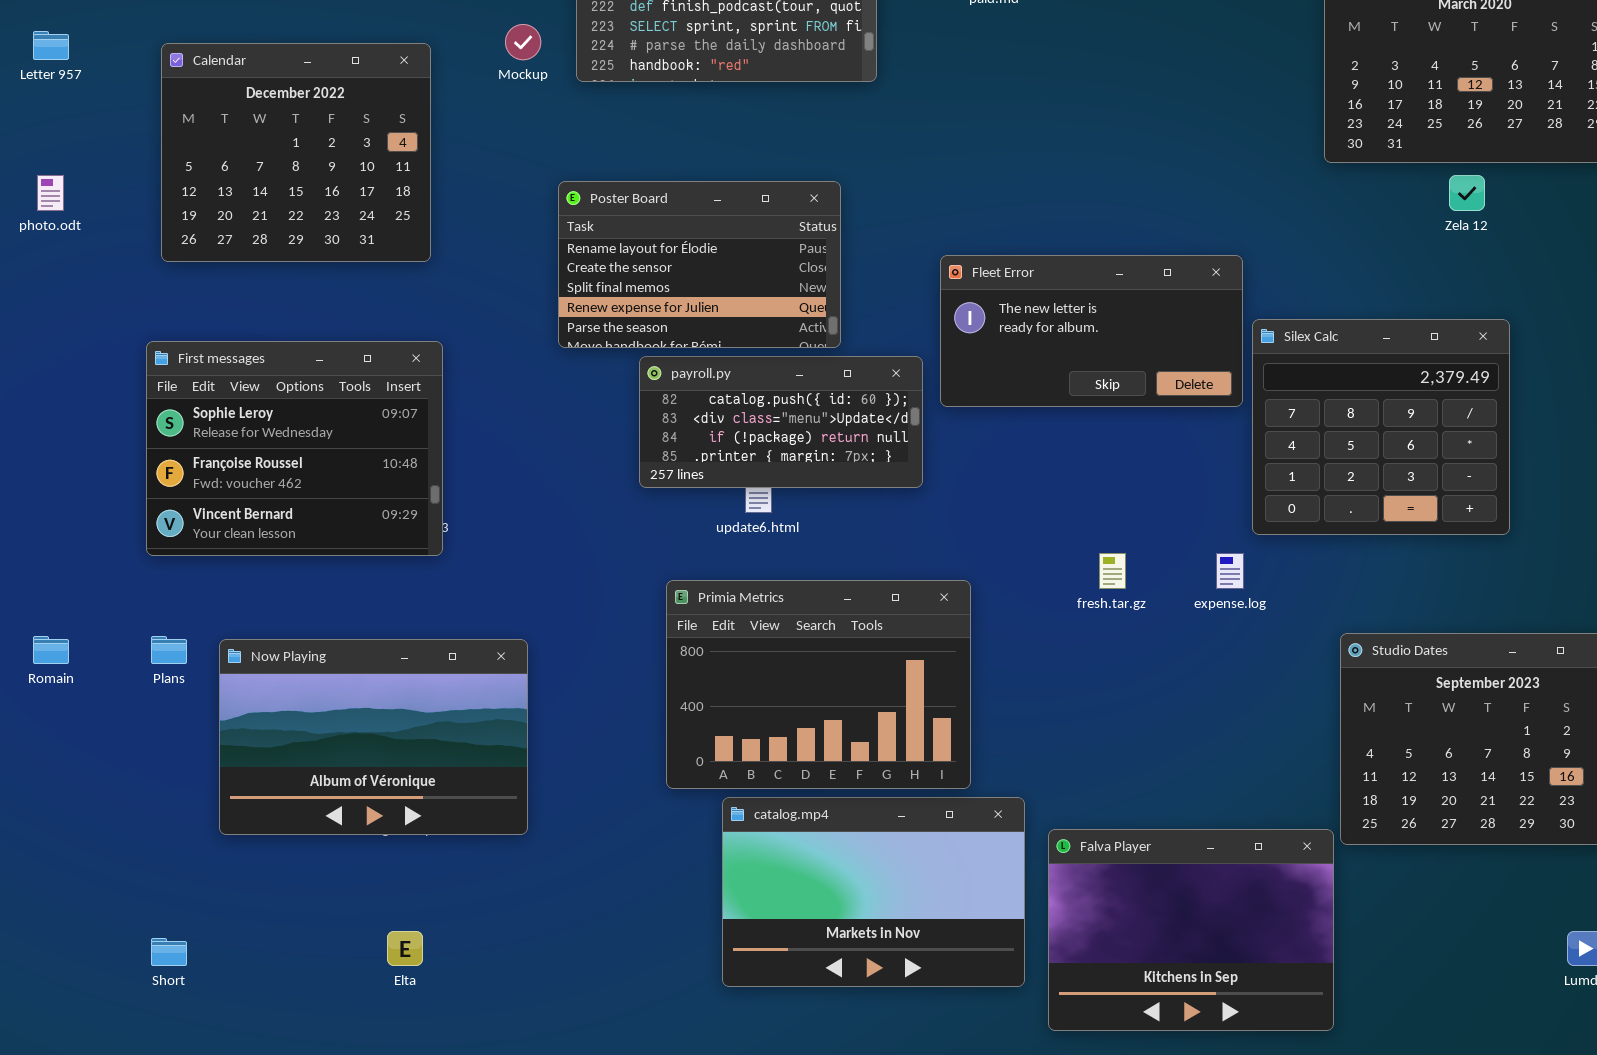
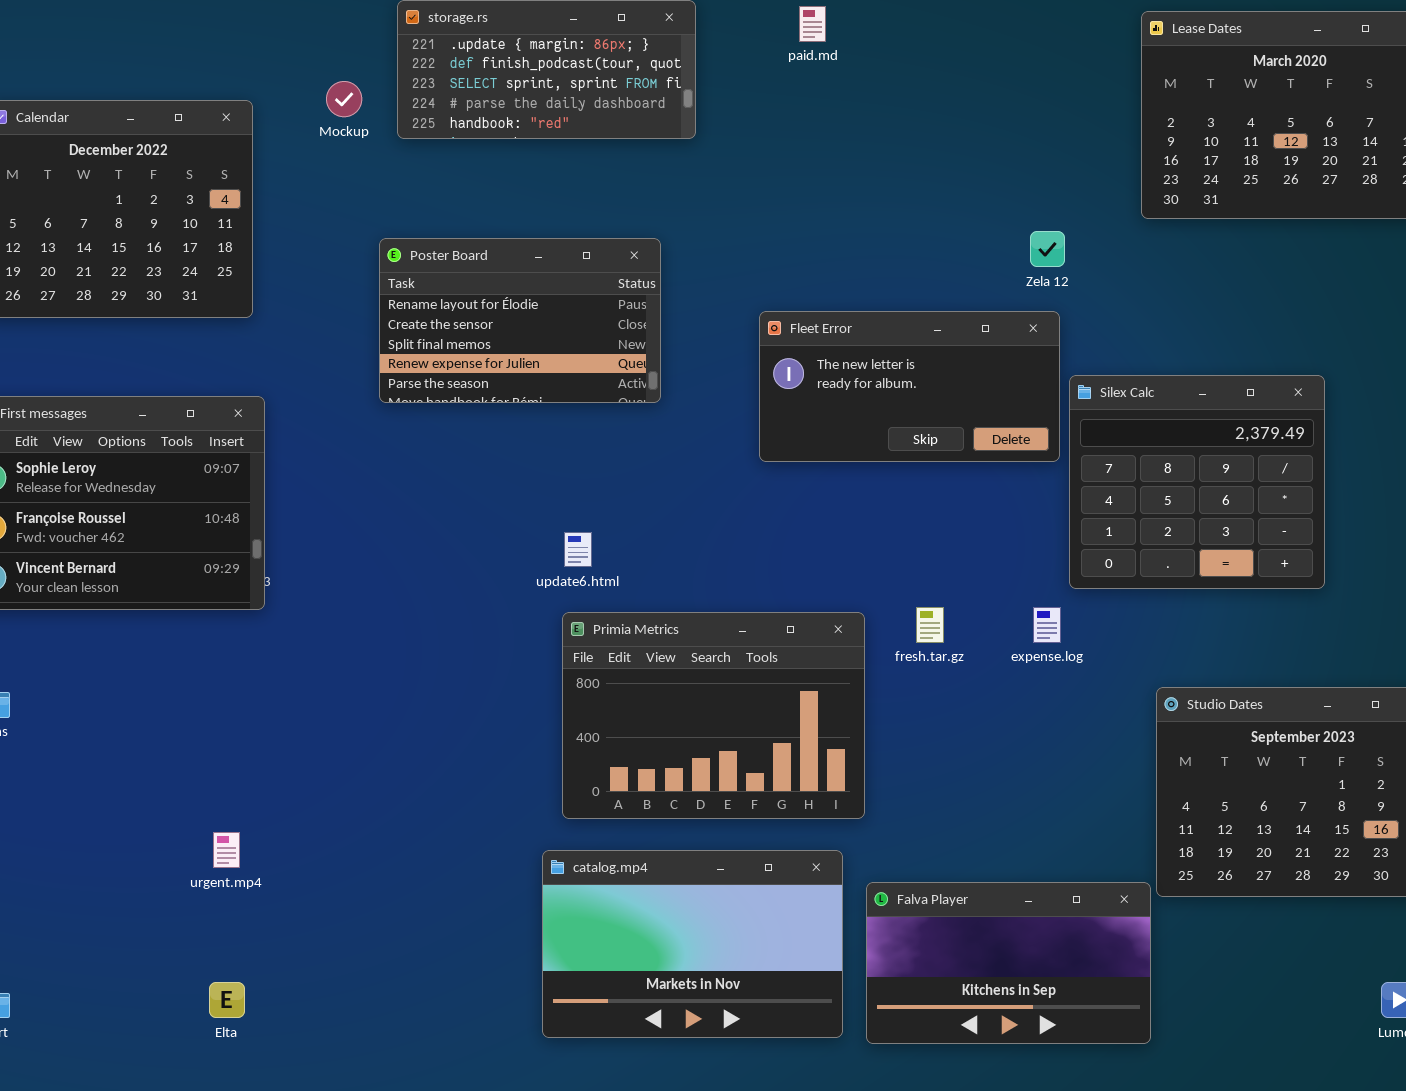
Zela 12: [1449,175,1485,211] -> [1030,231,1065,267], moved
payroll.py: [639,356,923,488] -> none, closed
Primia Metrics: [666,580,971,789] -> [562,612,865,819], moved
Now Playing: [219,639,528,835] -> none, closed
Falva Player: [1048,829,1334,1031] -> [866,882,1151,1044], resized

